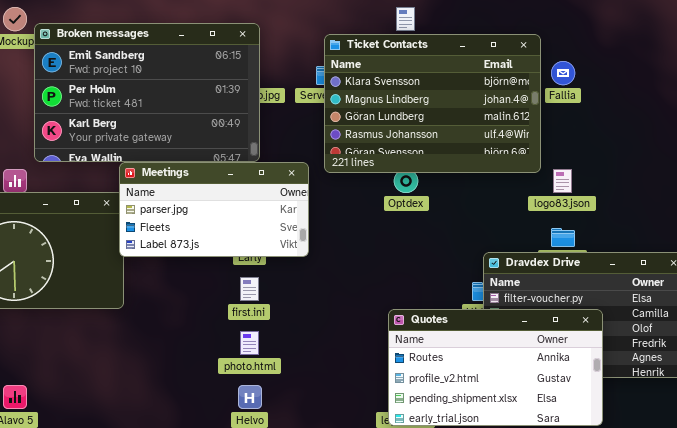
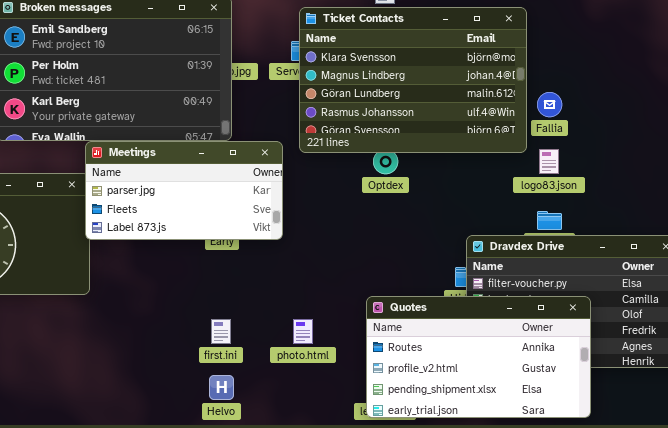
Fallia: [551,61,575,85] -> [537,92,562,117], moved
first.ini: [240,277,259,301] -> [211,319,231,344], moved
photo.html: [240,331,259,355] -> [293,319,313,344], moved

